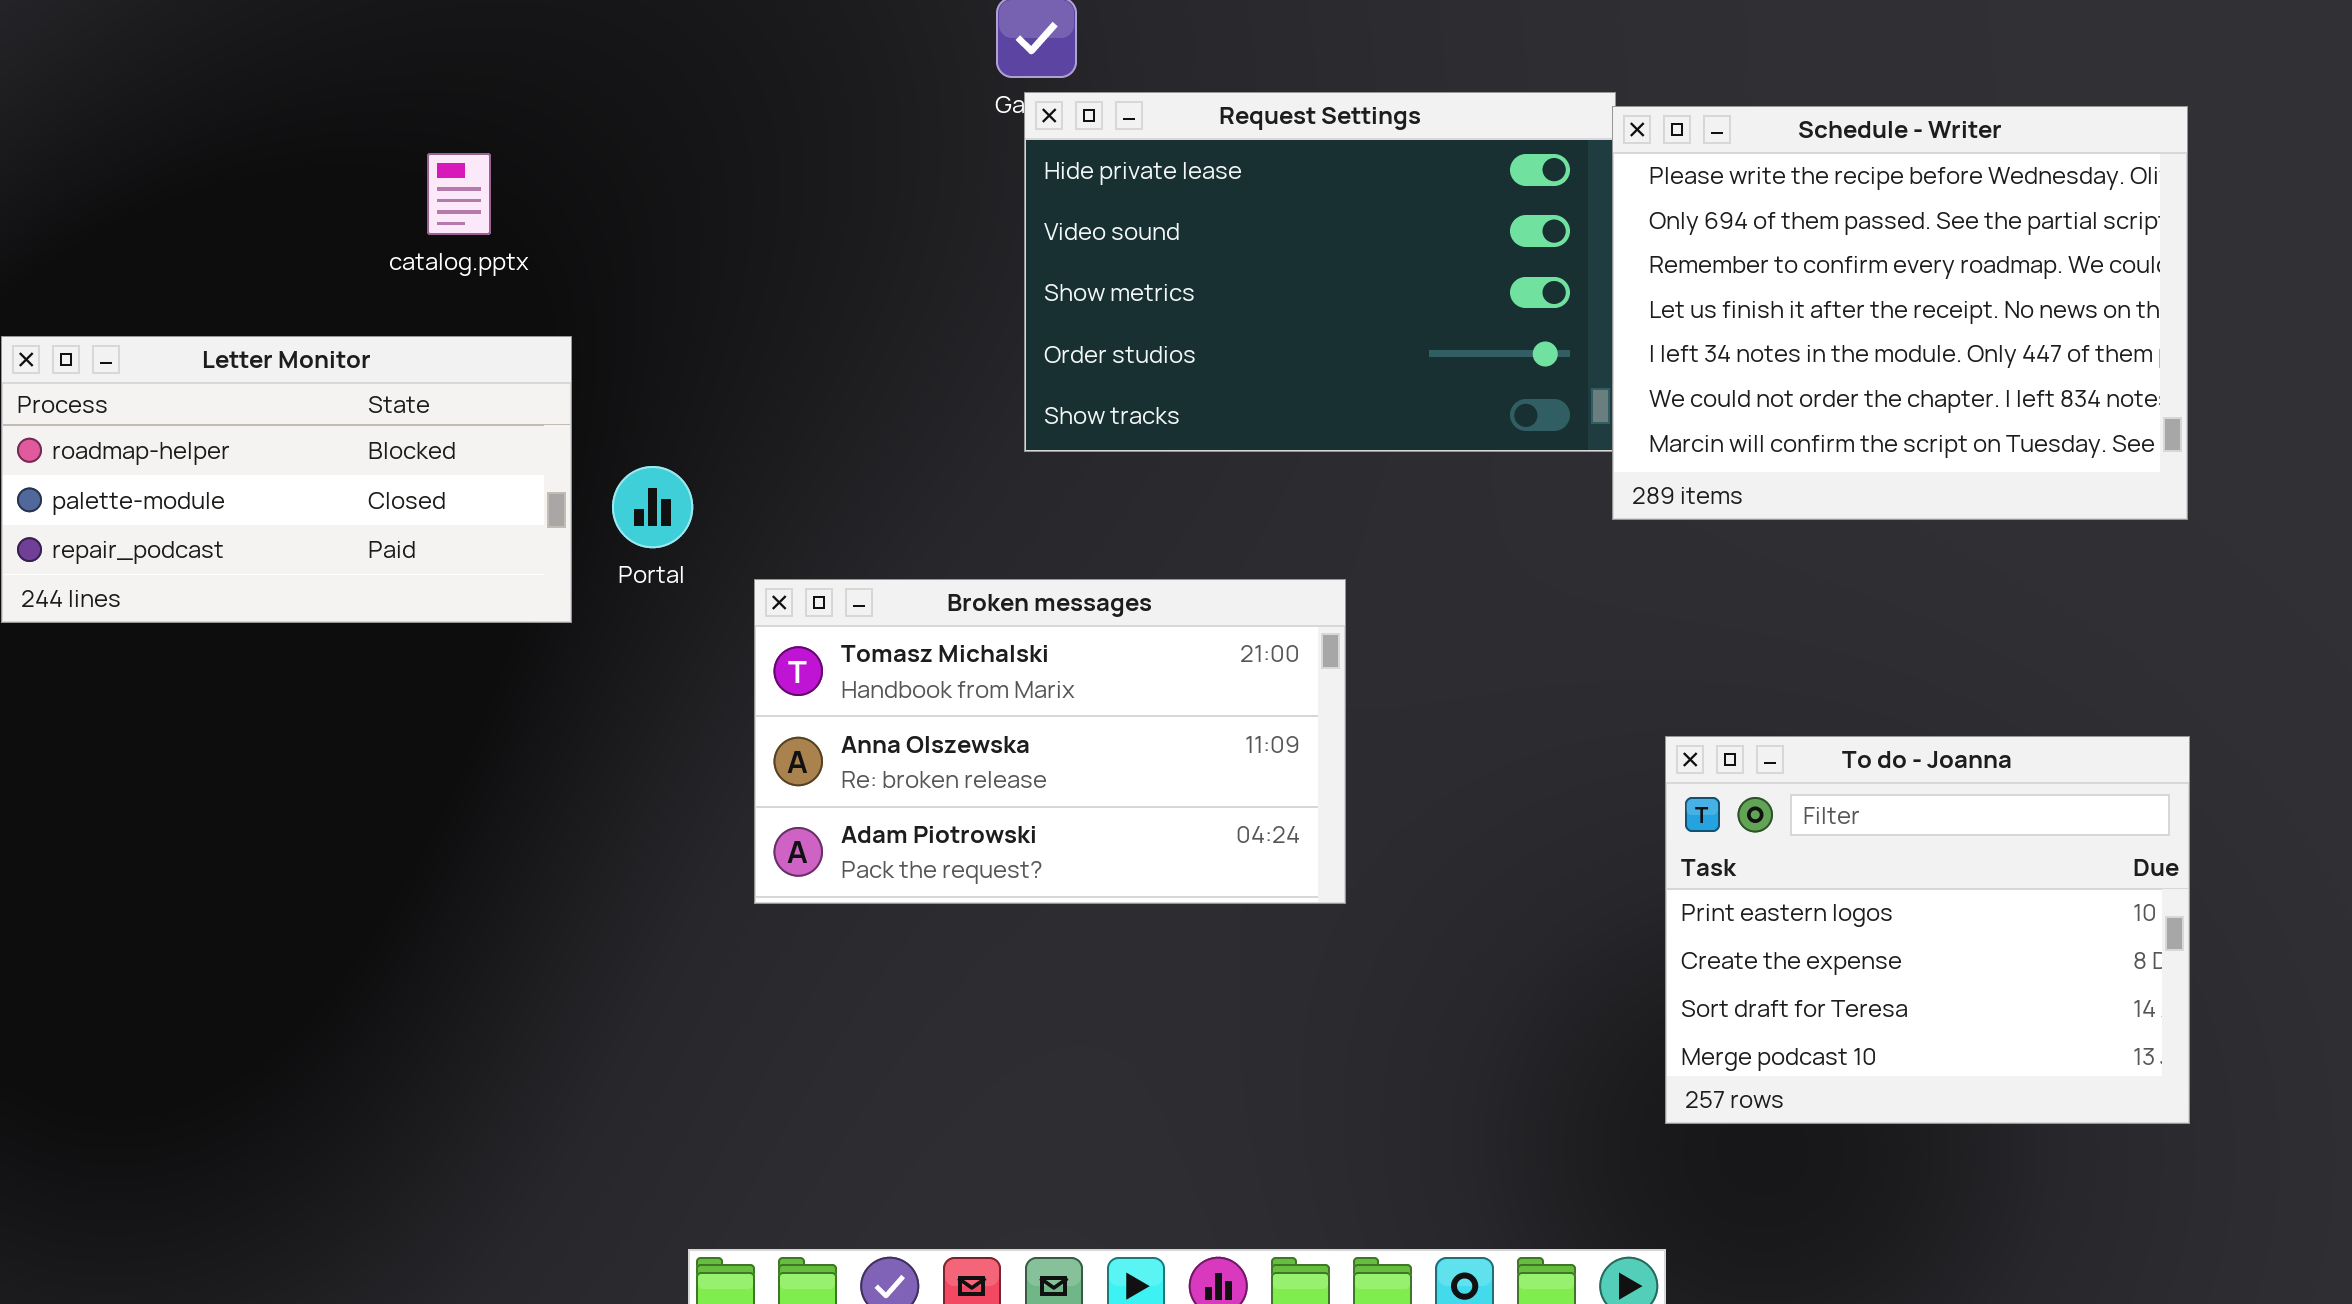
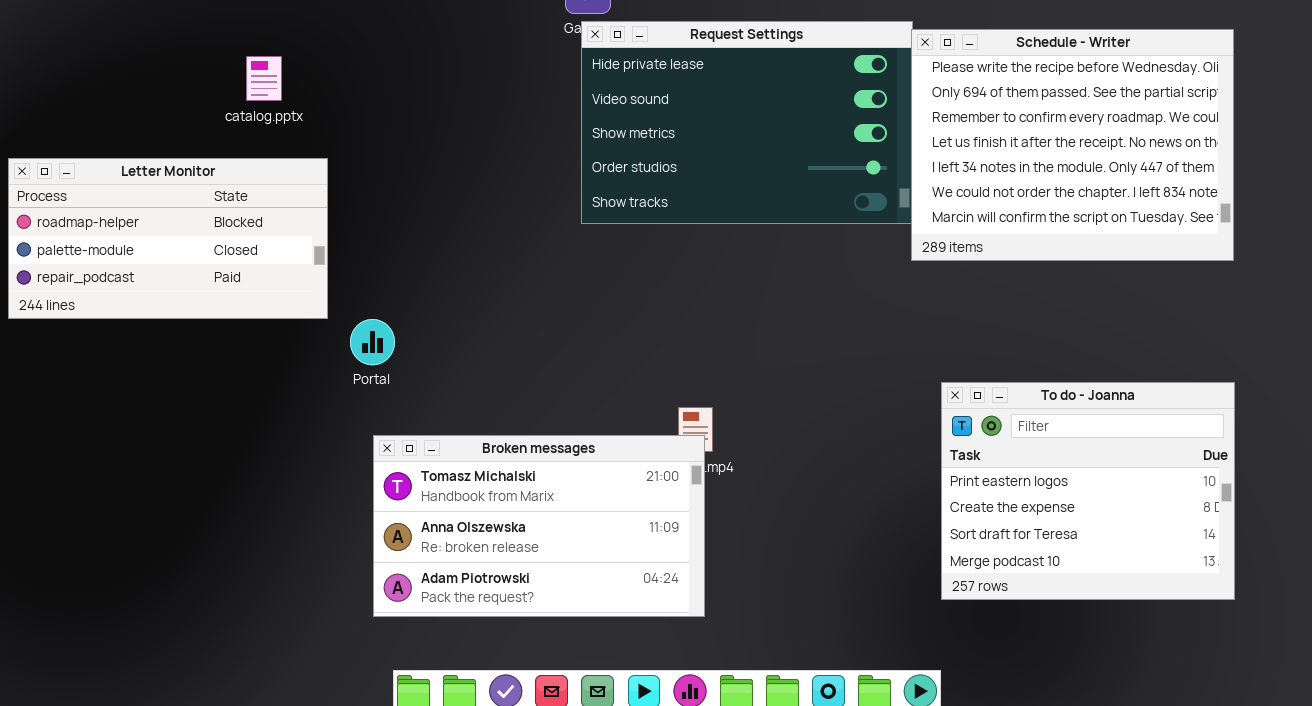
Portal: [612,466,693,548] -> [350,319,395,365], moved
Broken messages: [754,579,1346,904] -> [373,435,705,617], moved

